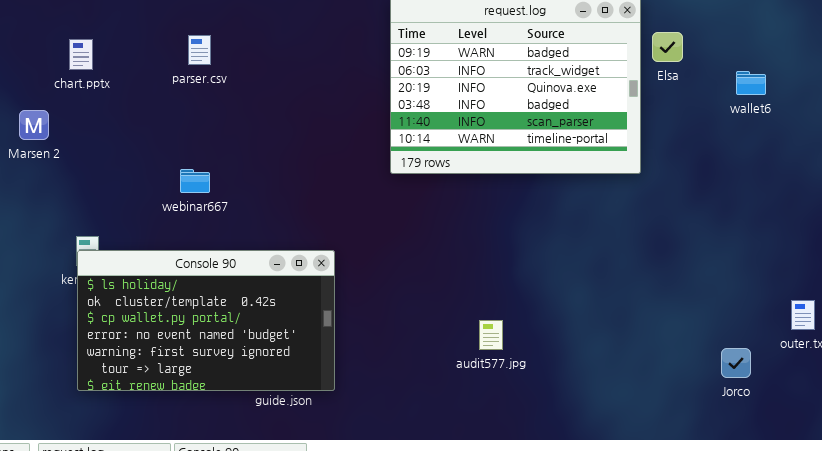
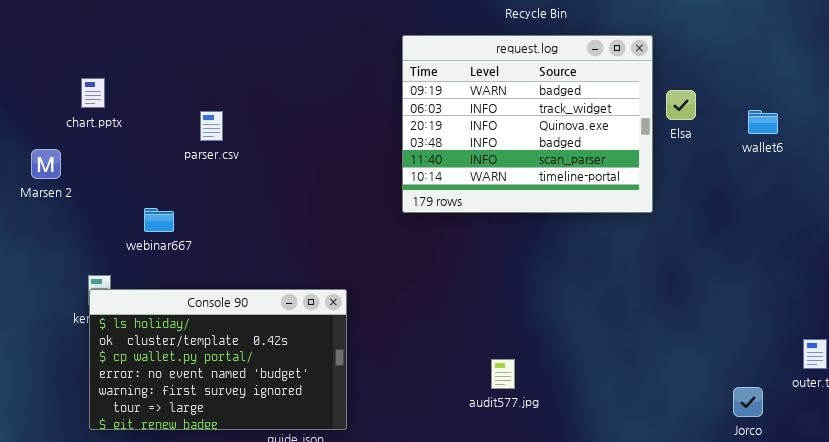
Elsa: [652,32,683,62] -> [666,90,696,120], moved
parser.csv: [188,35,211,65] -> [200,111,223,141], moved
webinar667: [180,169,210,193] -> [144,208,174,232], moved

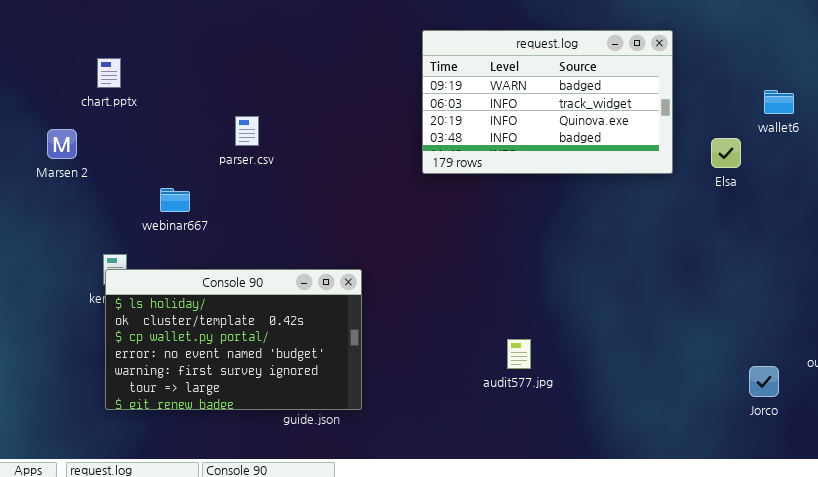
request.log: [402,35,653,213] -> [422,30,673,174], moved, resized
Elsa: [666,90,696,120] -> [711,138,741,168], moved
parser.csv: [200,111,223,141] -> [235,116,259,146], moved

